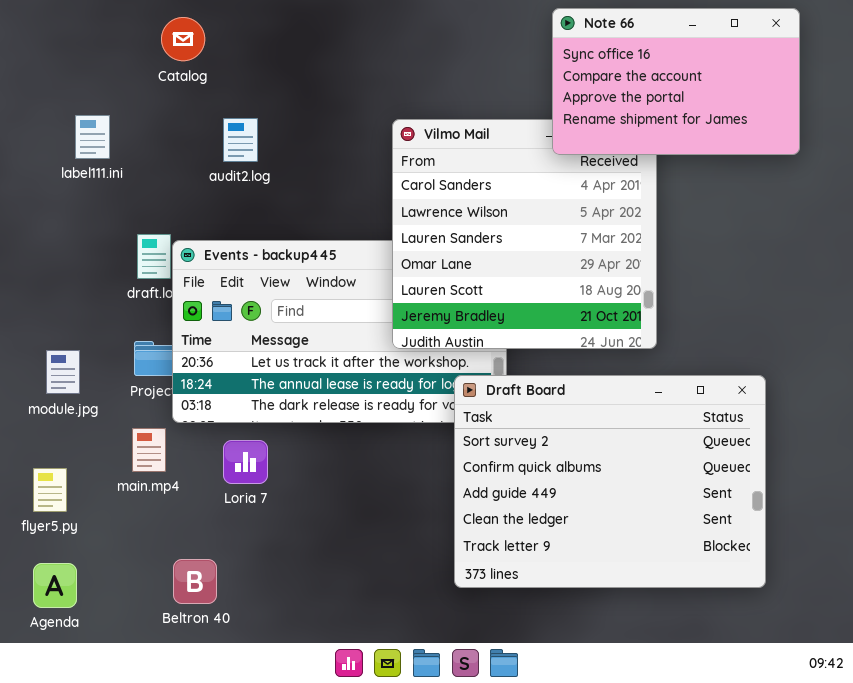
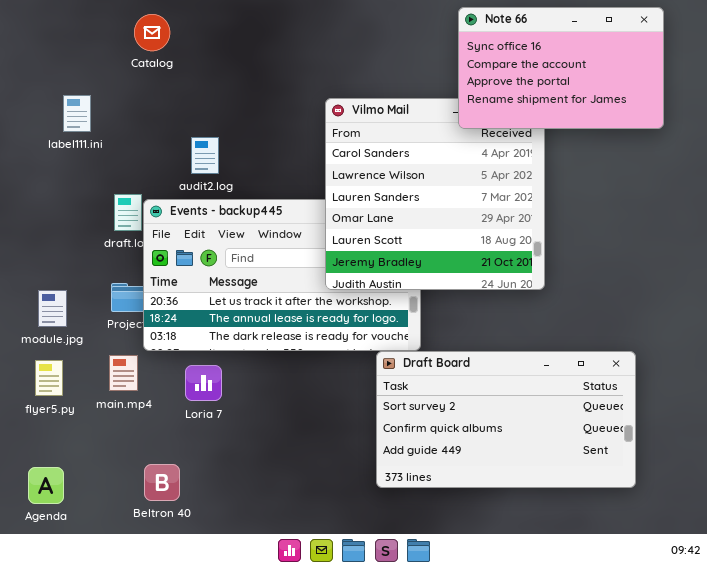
audit2.log: [223,118,258,162] -> [191,137,219,174], moved
Draft Board: [454,375,766,588] -> [376,351,636,488], resized
flyer5.py: [33,468,67,512] -> [35,360,63,396], moved

